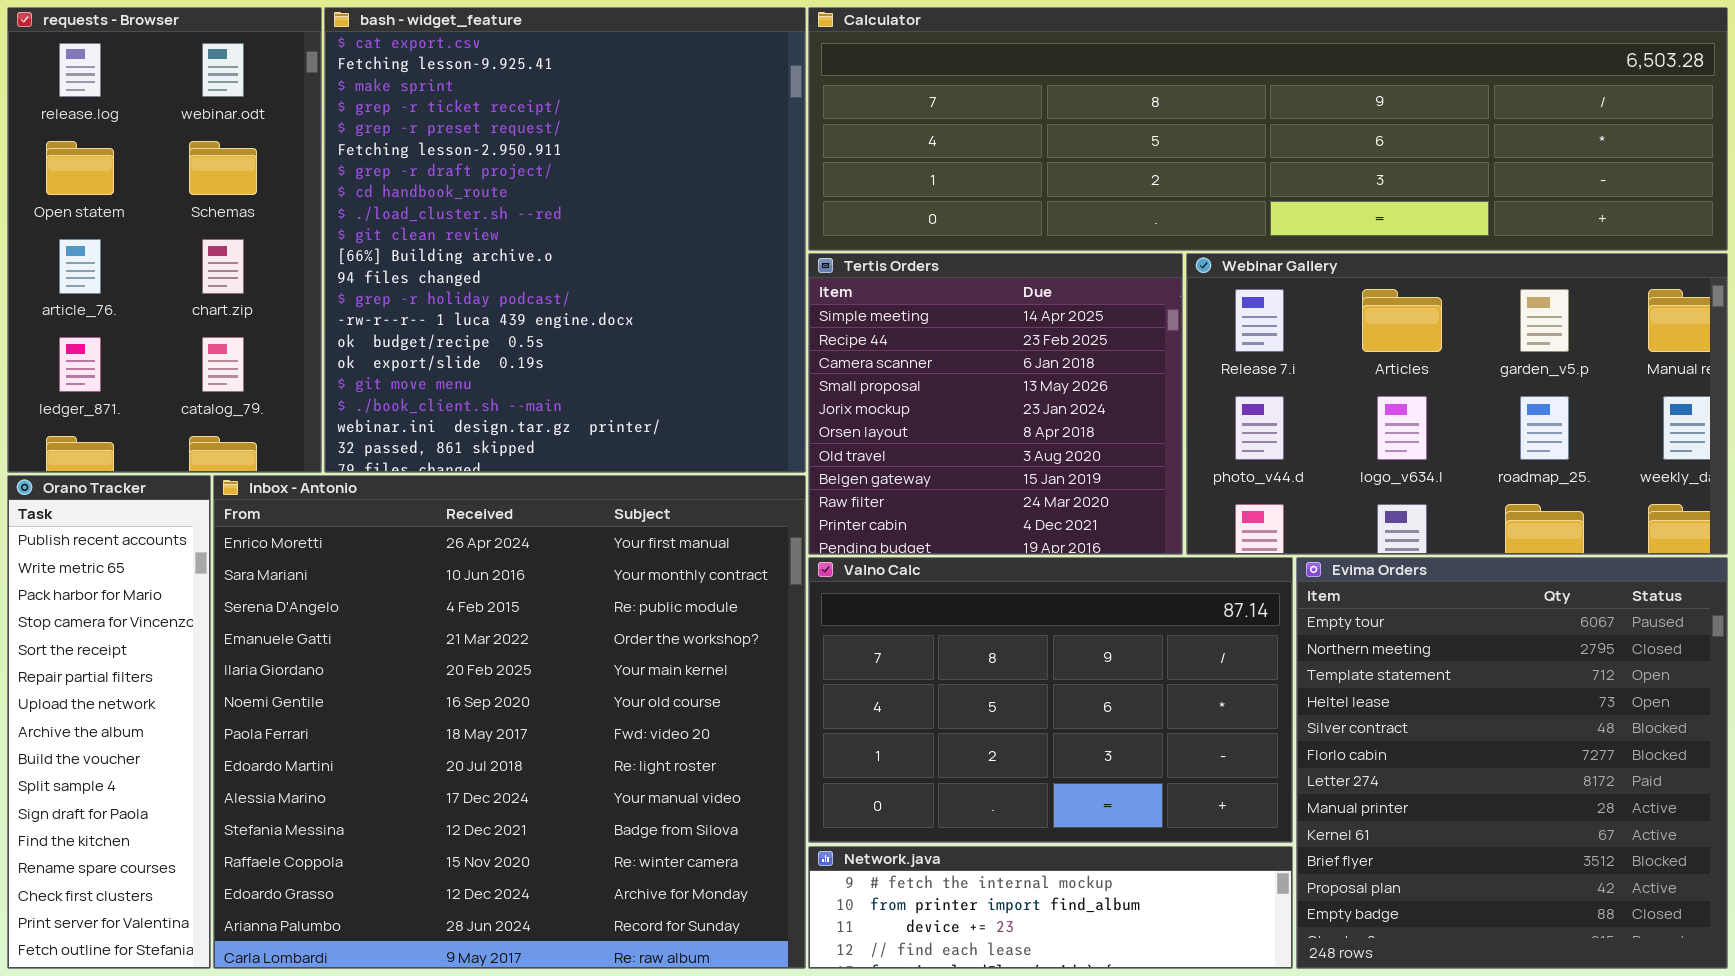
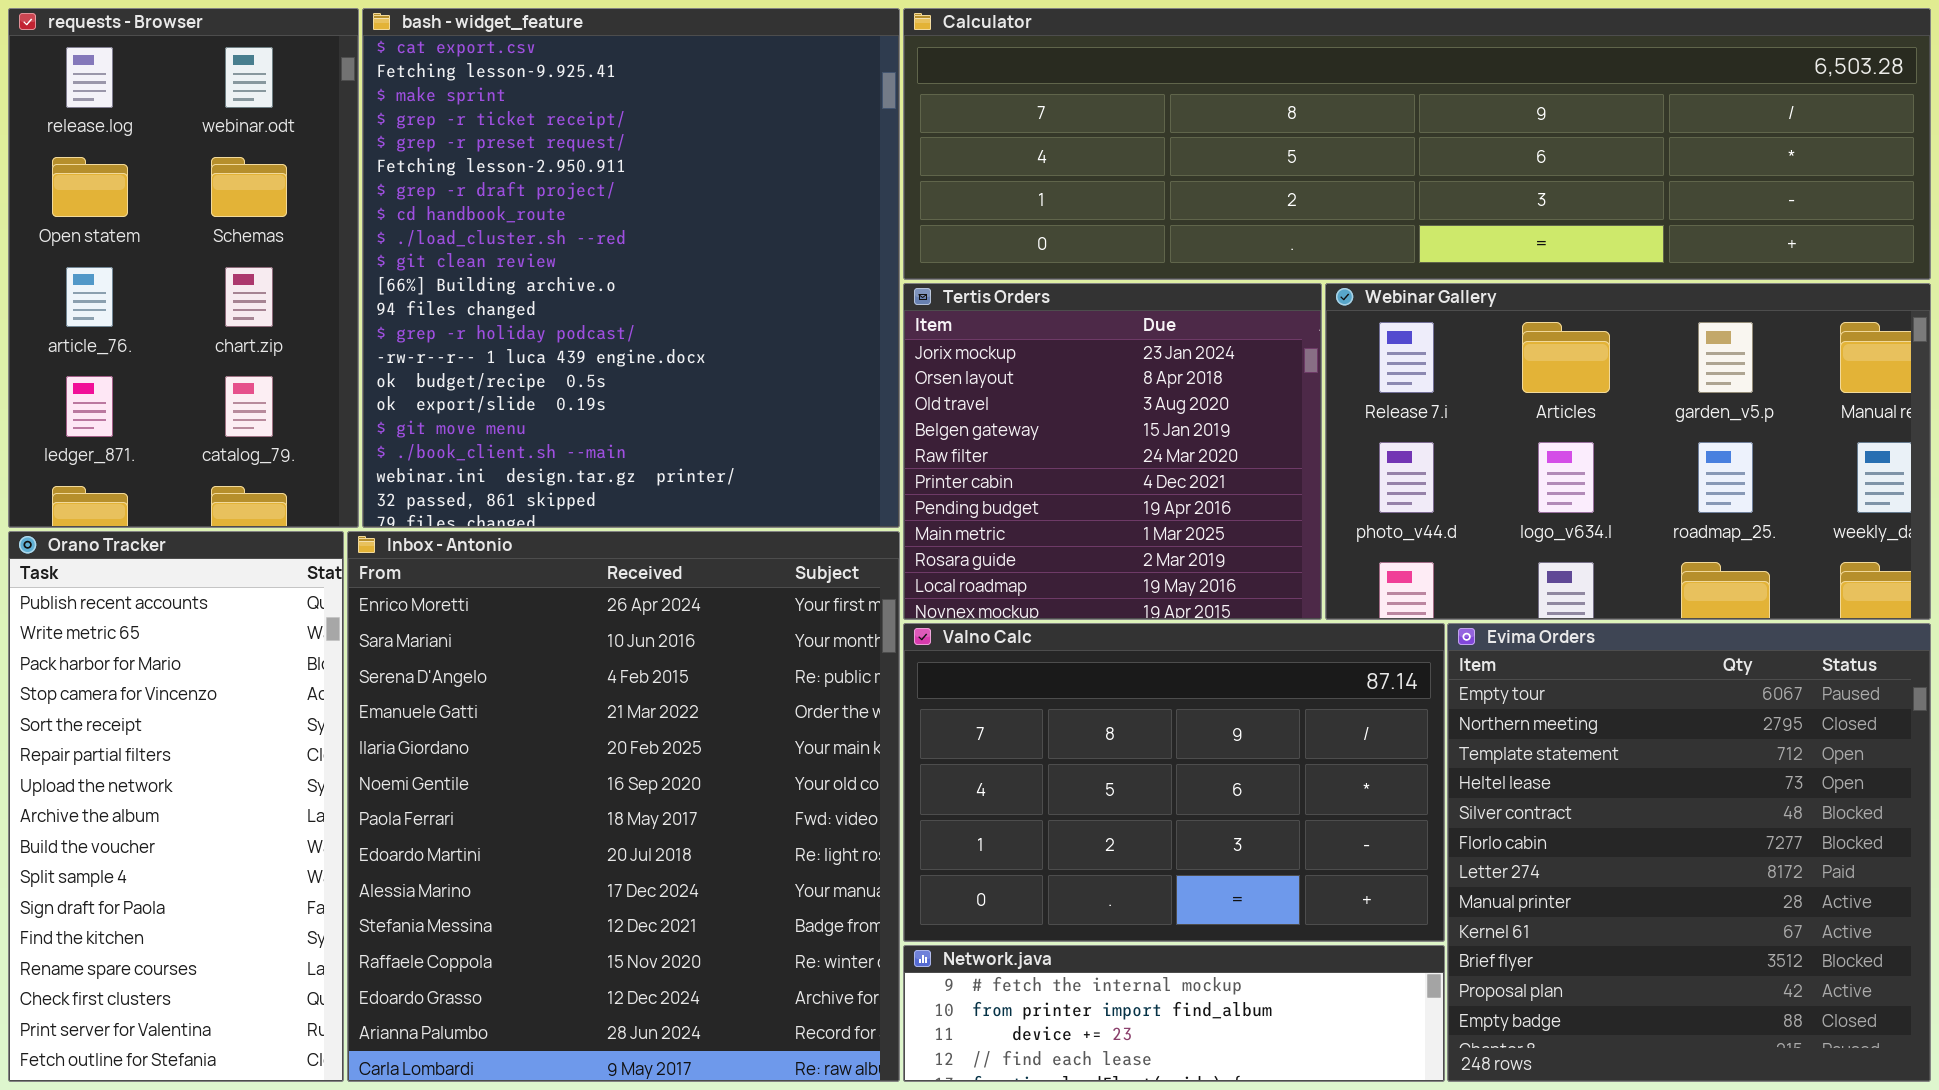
Tertis Orders: [808,253,1183,555] -> [903,283,1322,620], scrolled down 4 rows
Orano Tracker: [7,475,211,969] -> [8,531,344,1082], resized
Inbox - Antonio: [213,475,806,969] -> [347,531,900,1082], resized

